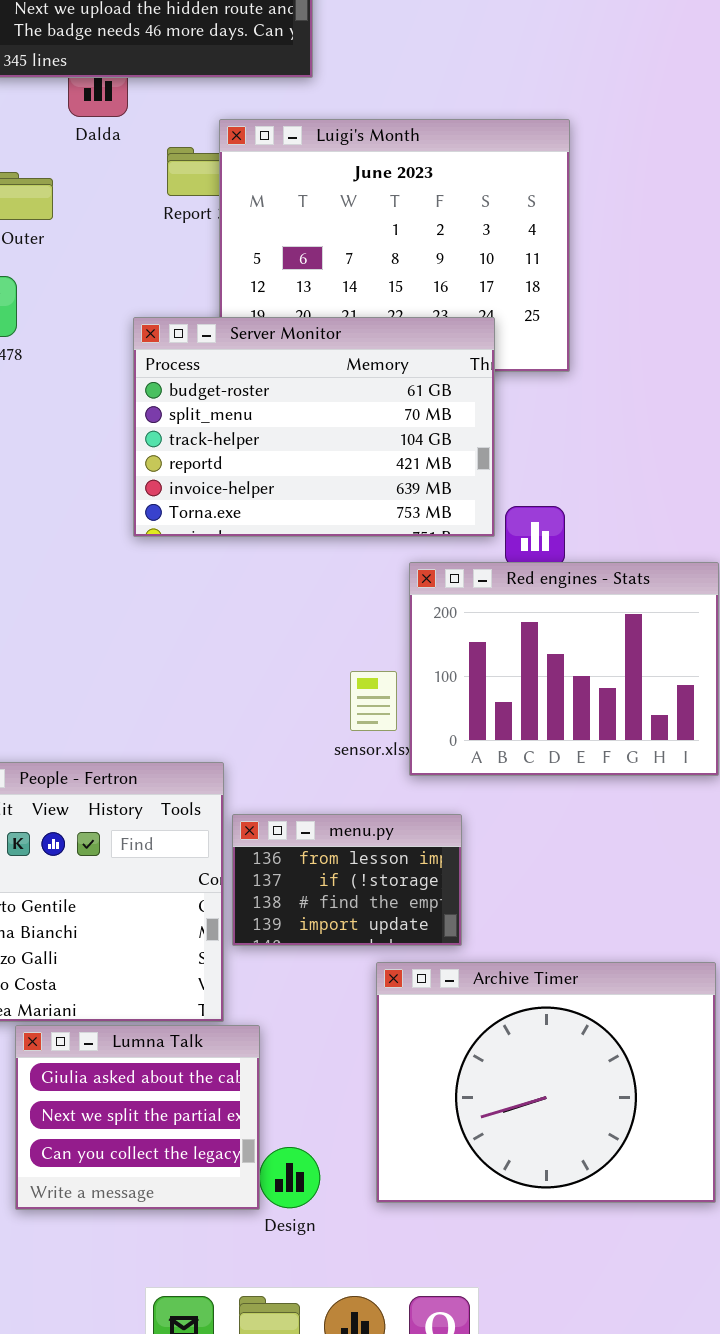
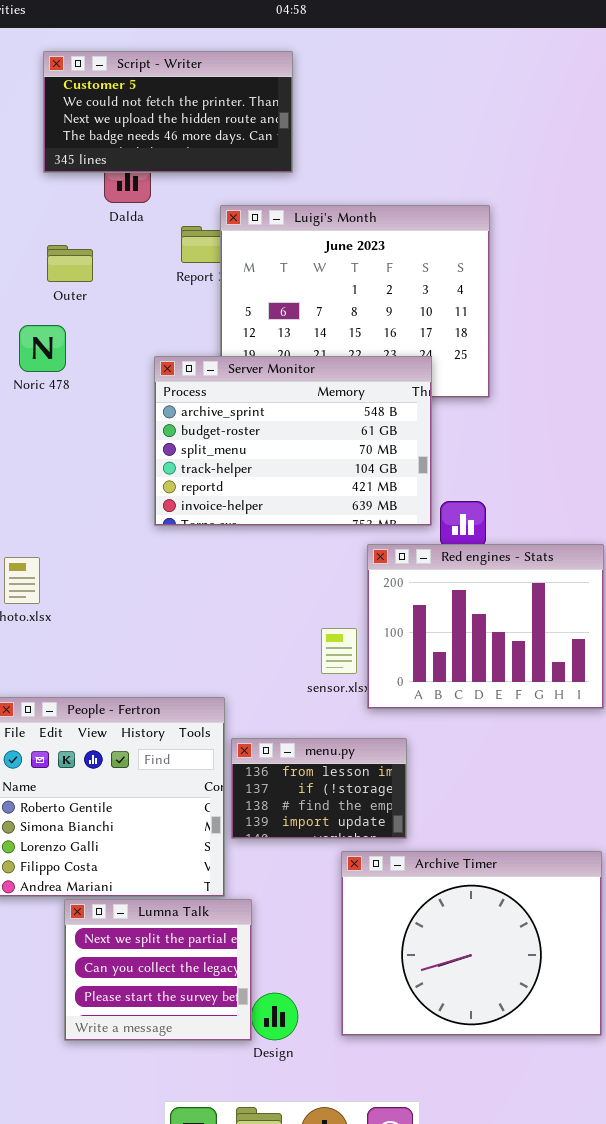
Server Monitor: [133,317,495,537] -> [154,356,432,526], scrolled up 1 row
Lumna Talk: [15,1025,260,1210] -> [64,899,252,1041], scrolled down 1 row

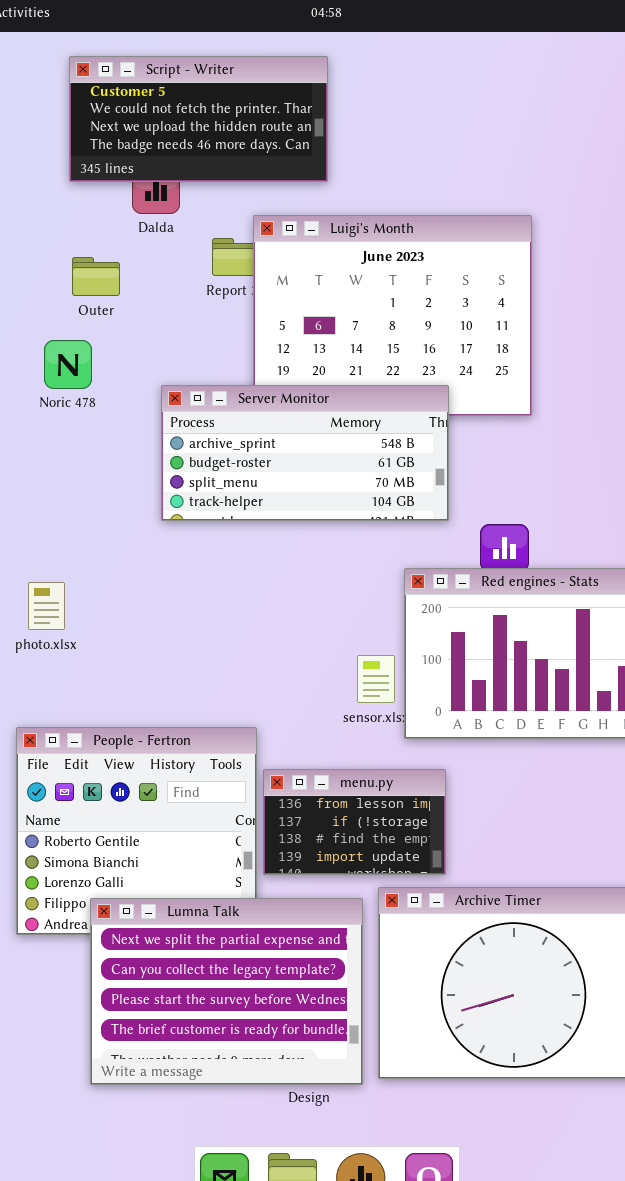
Server Monitor: [154,356,432,526] -> [161,385,449,521], moved, resized
Lumna Talk: [64,899,252,1041] -> [90,898,363,1085], resized

